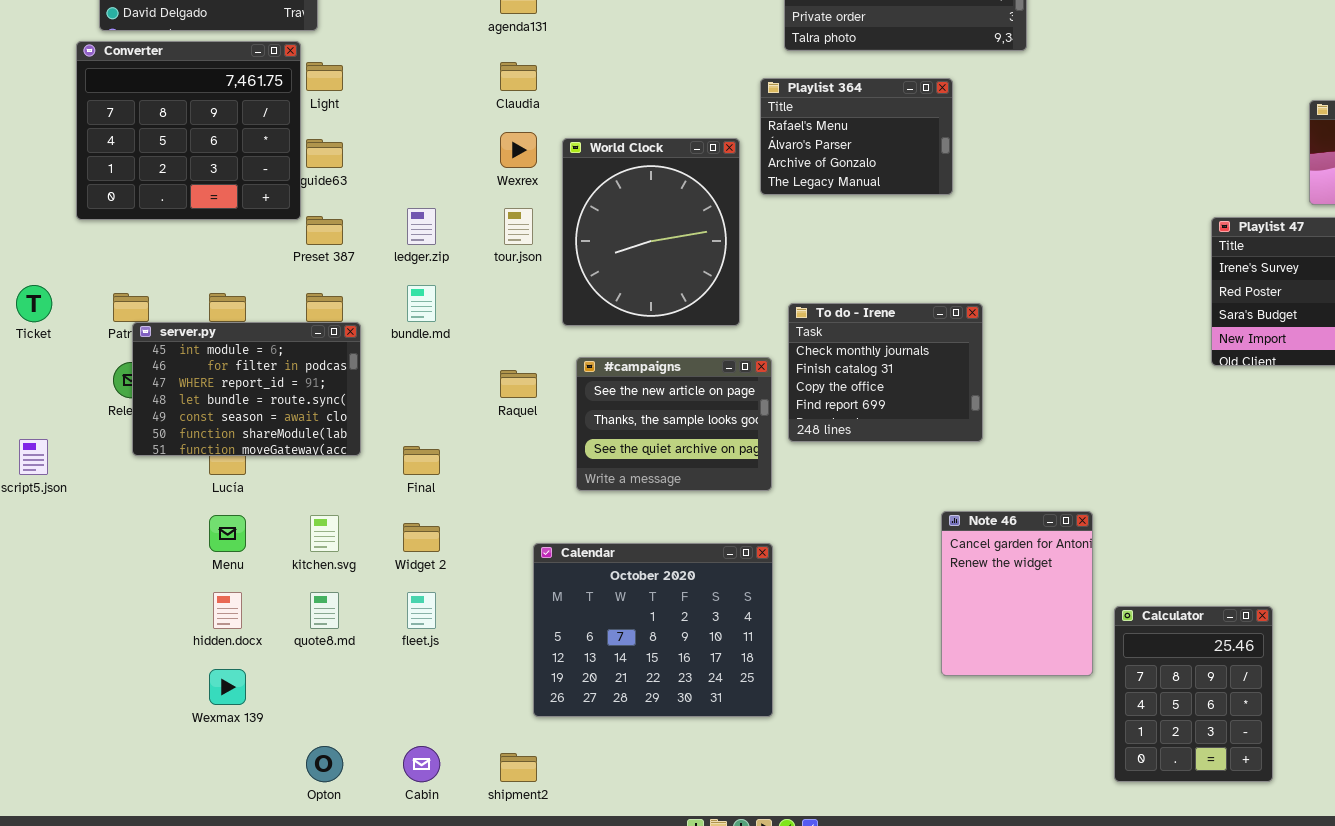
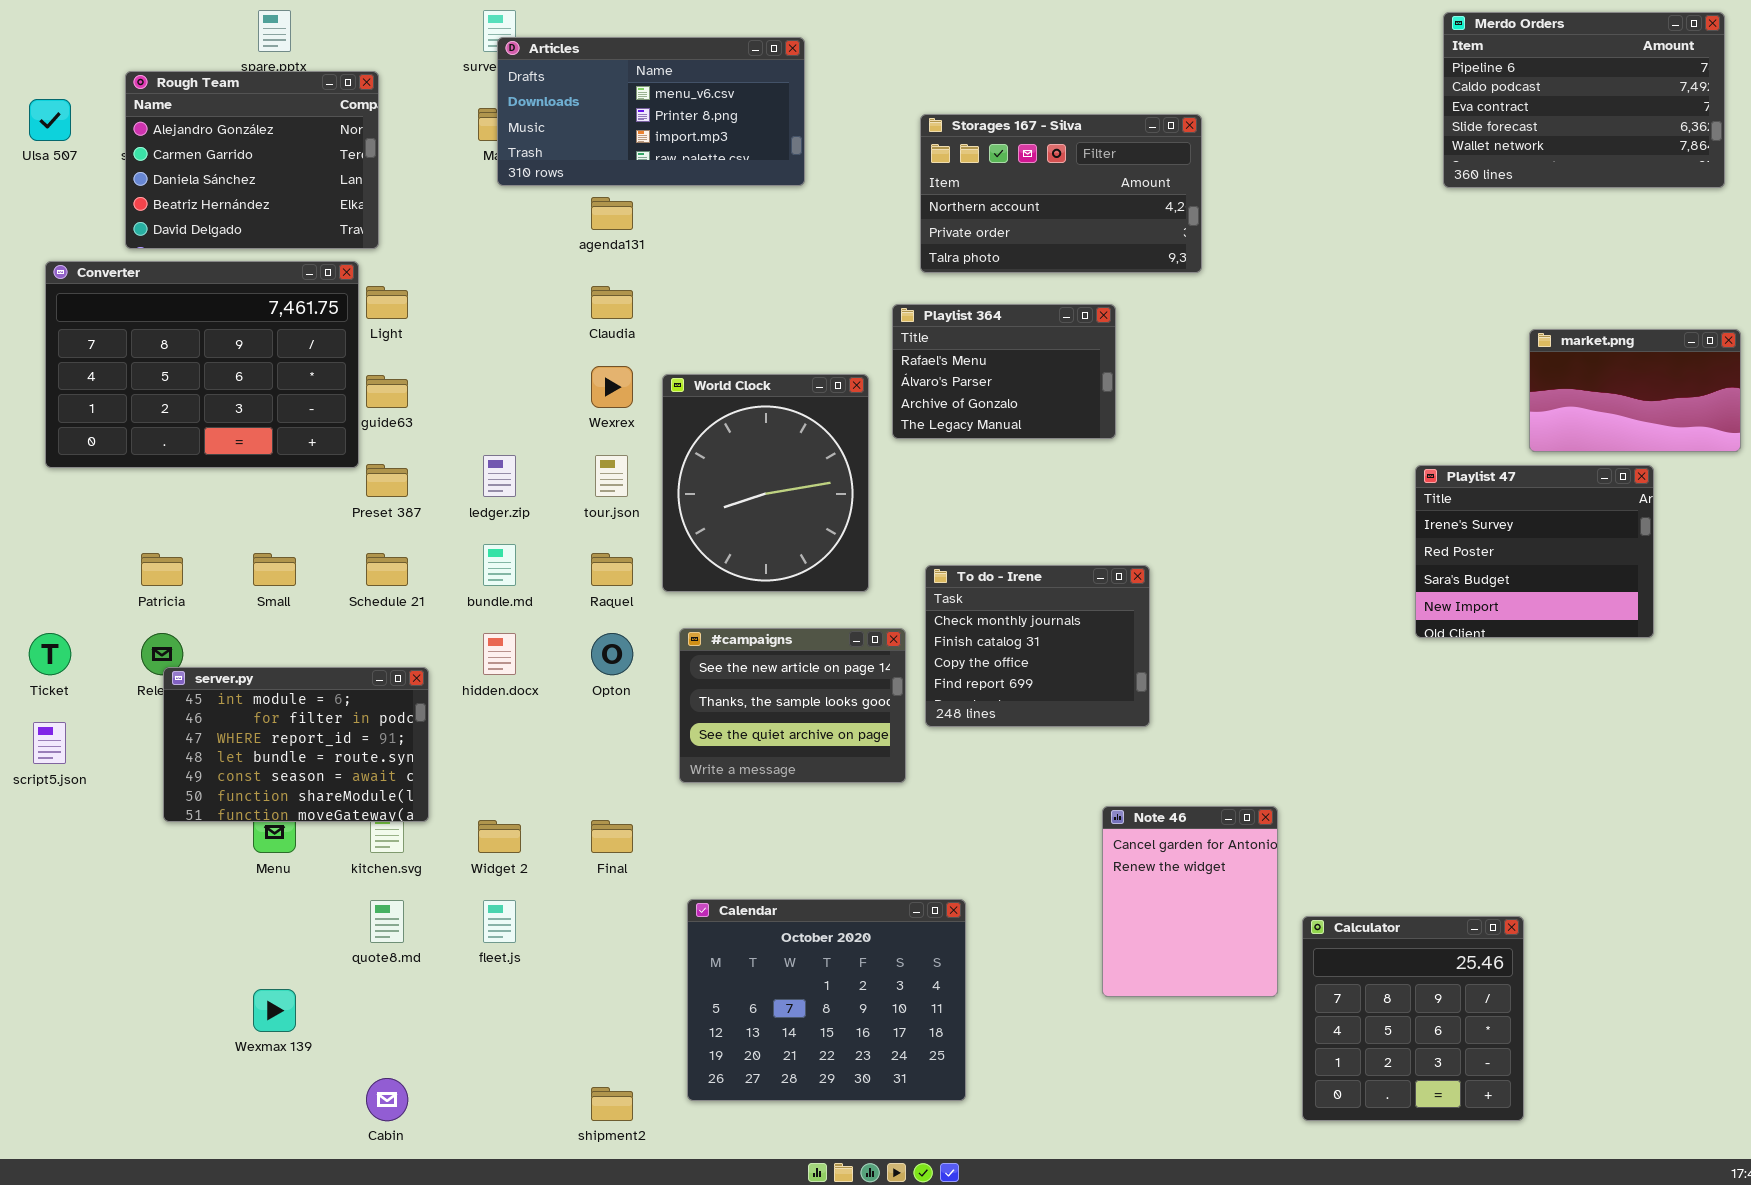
Converter: [76,41,301,220] -> [45,261,359,468], resized
Ticket: [16,285,52,322] -> [29,633,71,675], moved
server.py: [132,322,361,456] -> [163,667,429,822], moved
Raquel: [500,370,537,398] -> [591,553,633,586], moved
Final: [403,446,440,475] -> [591,820,633,853], moved
Calendar: [533,543,773,717] -> [687,899,966,1101], moved
hidden.docx: [213,592,242,629] -> [483,633,516,675], moved
Calculator: [1114,606,1273,782] -> [1302,916,1524,1121], resized
Opton: [306,746,343,782] -> [591,633,633,675], moved
Cabin: [403,746,440,782] -> [366,1078,408,1121], moved

